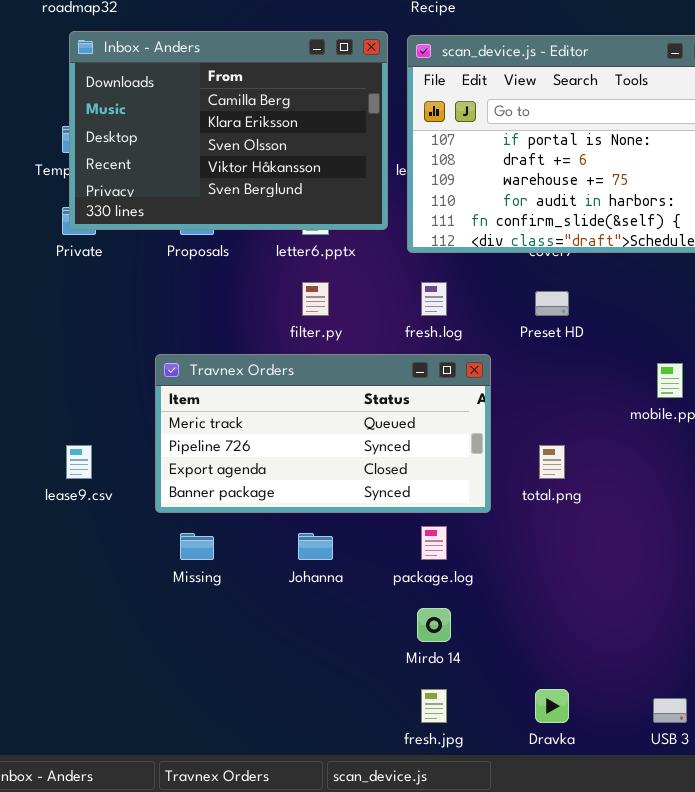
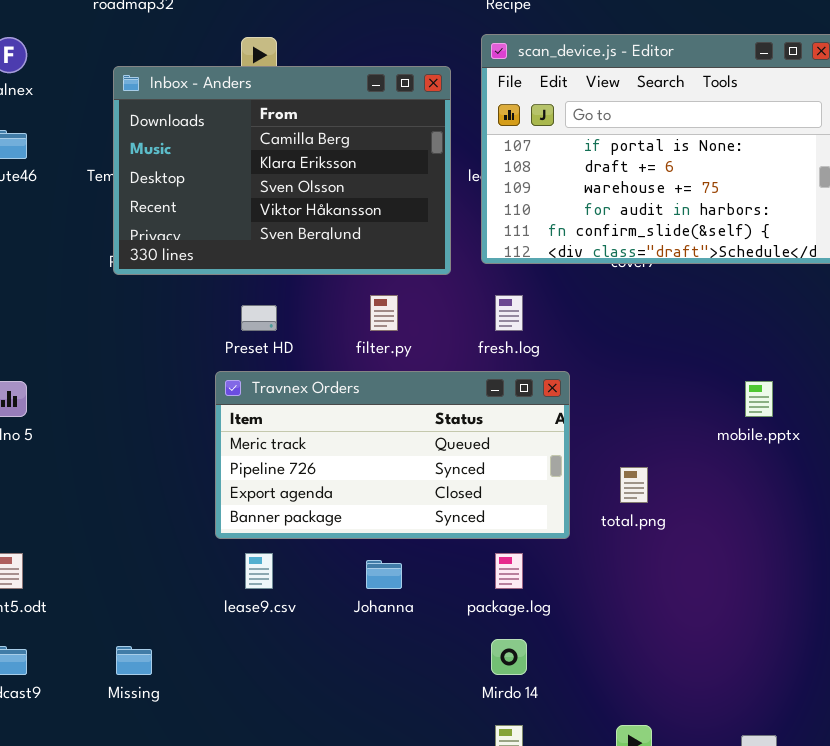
Inbox - Anders: [69,31,388,230] -> [113,66,451,275], moved
Preset HD: [535,291,569,316] -> [241,305,277,331], moved
lease9.csv: [66,445,92,479] -> [245,553,273,589], moved
Missing: [180,533,214,560] -> [116,646,152,675], moved

